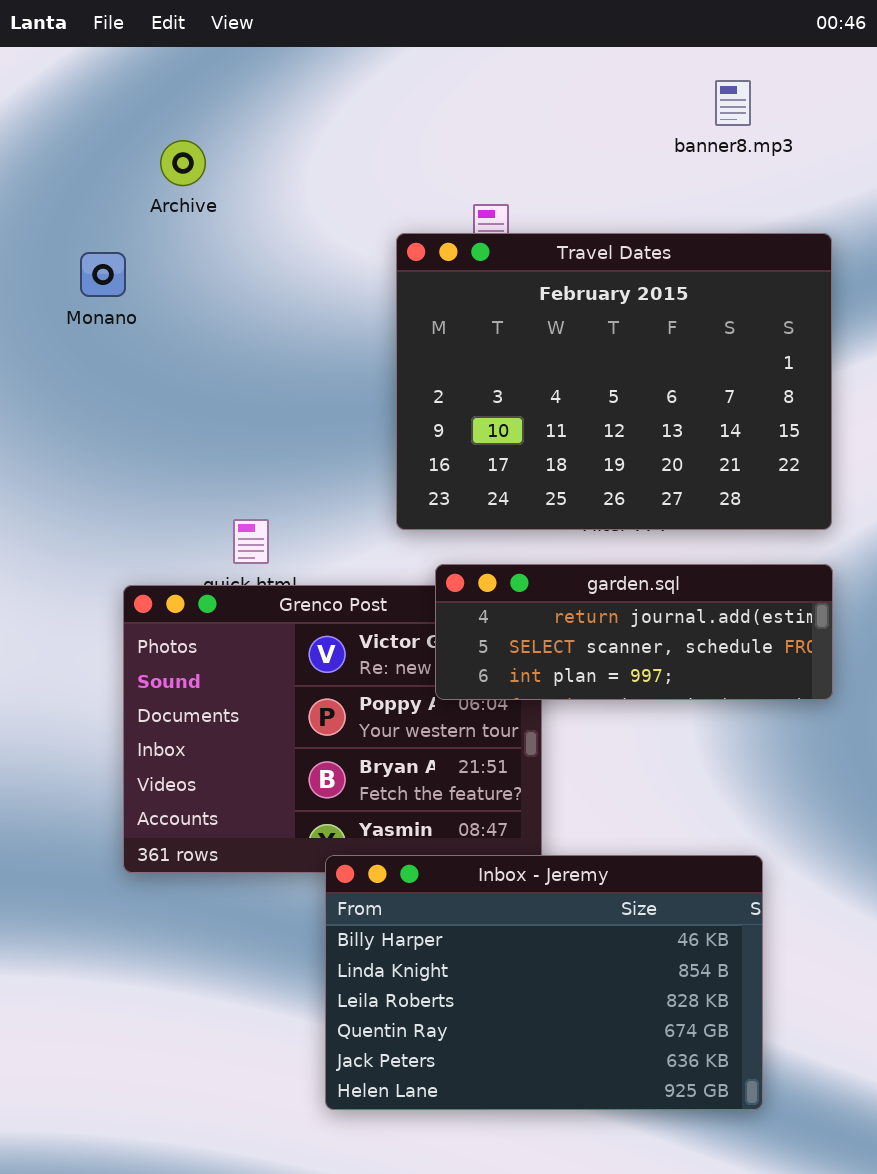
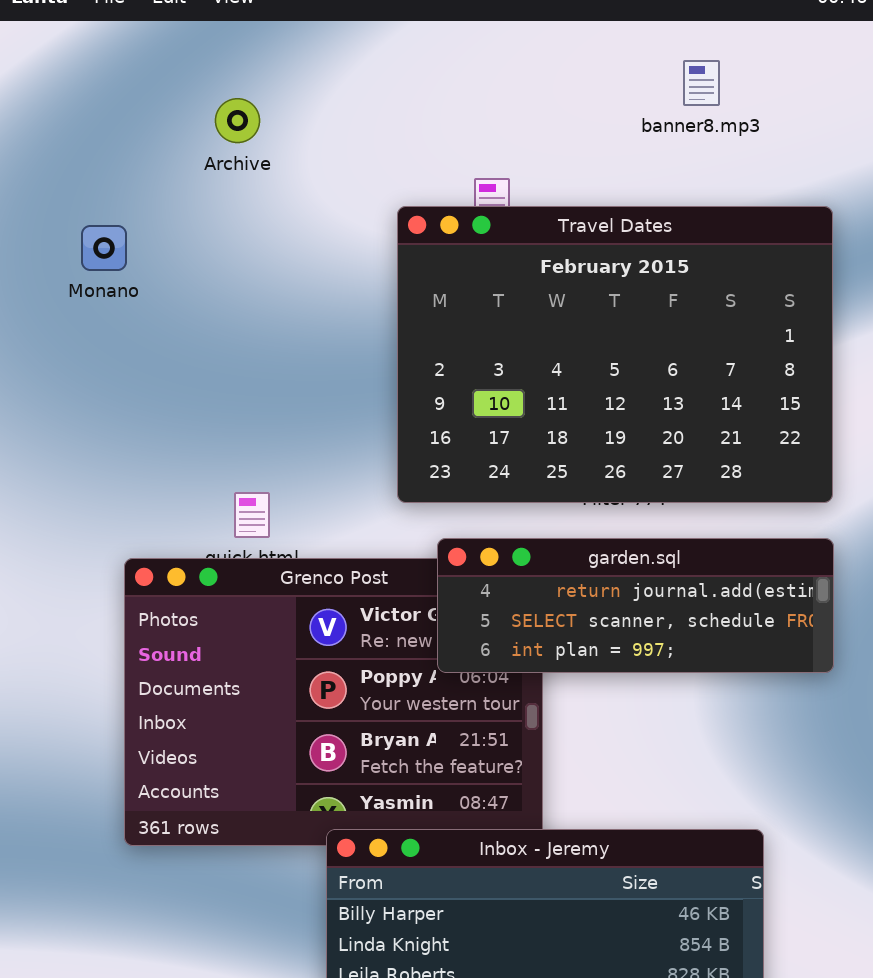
banner8.mp3: [715,80,751,126] -> [683,60,720,106], moved
Archive: [160,140,206,186] -> [215,98,260,143], moved

